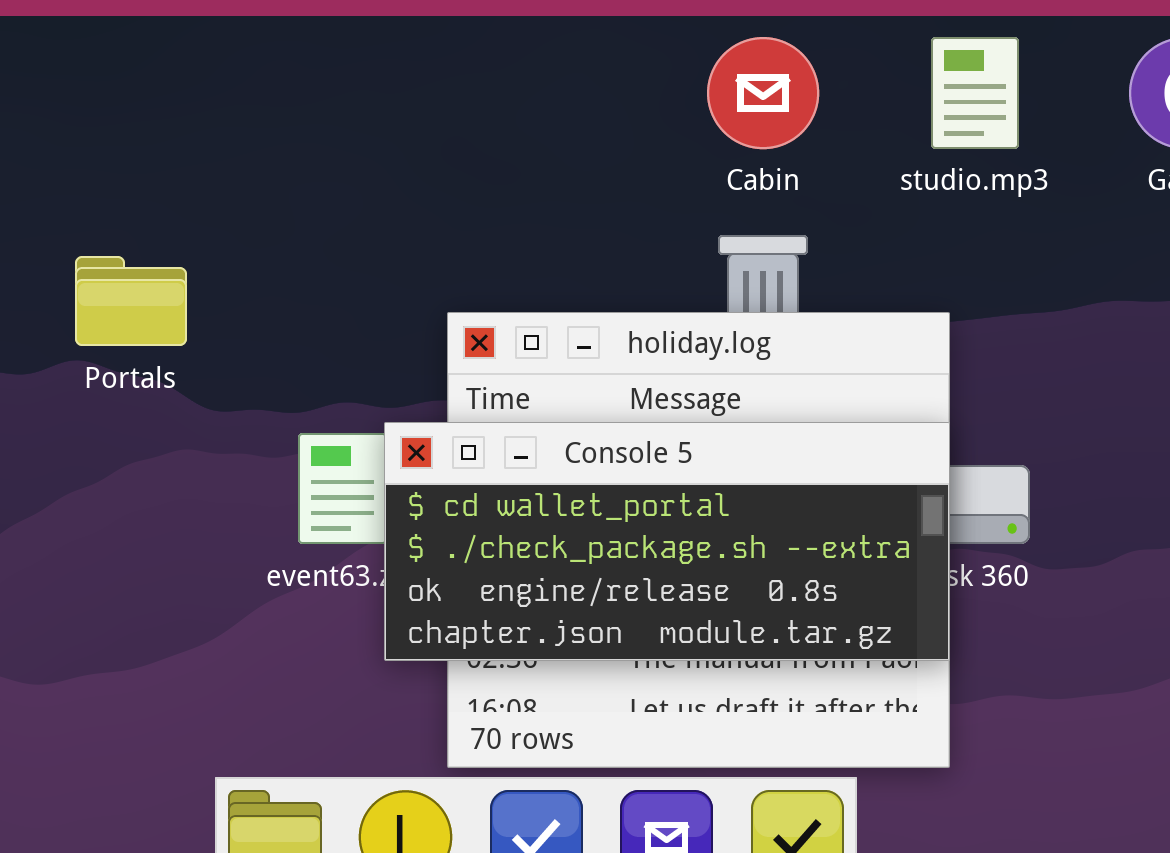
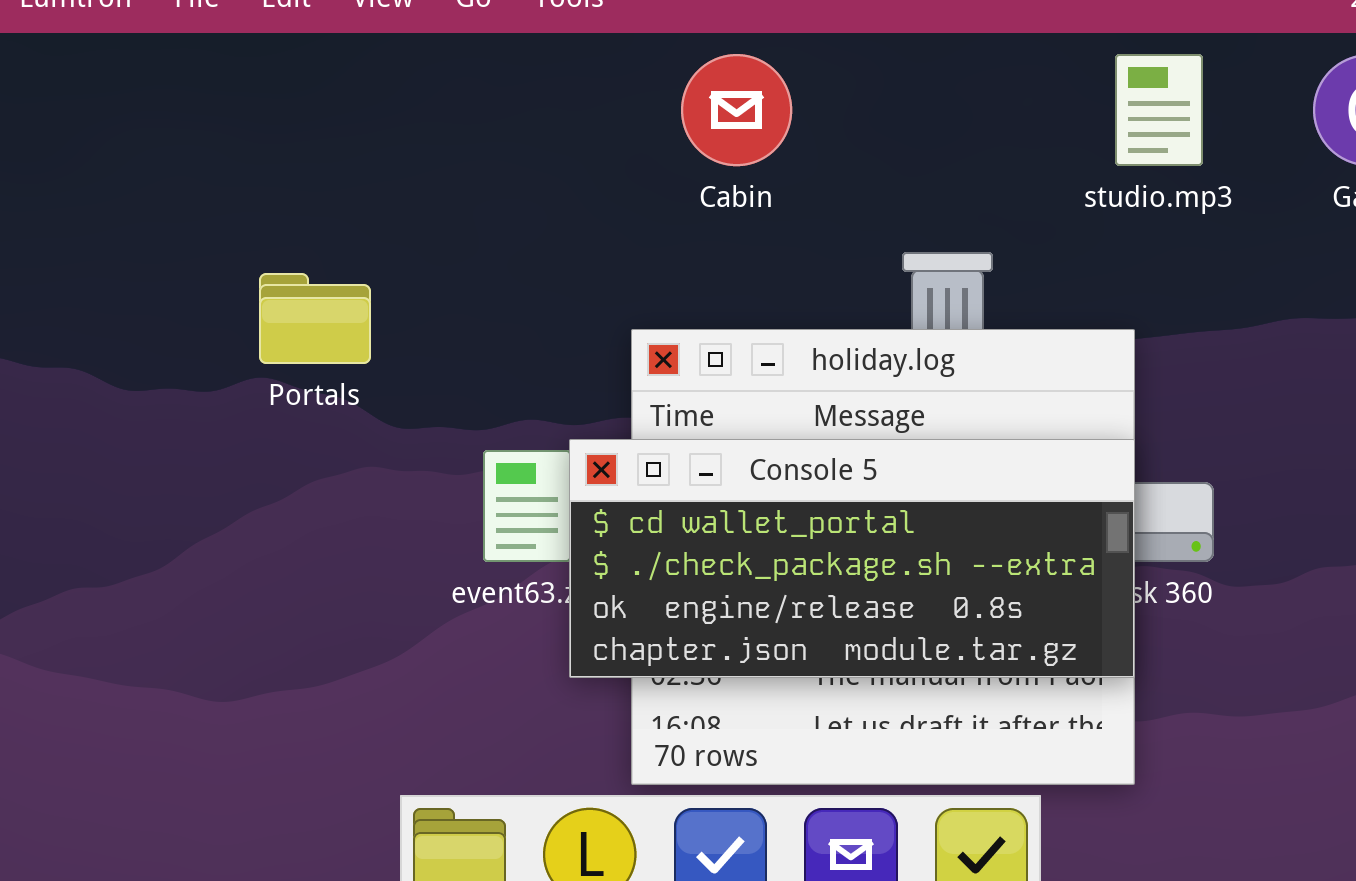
Cabin: [707,37,819,149] -> [681,54,792,166], moved

